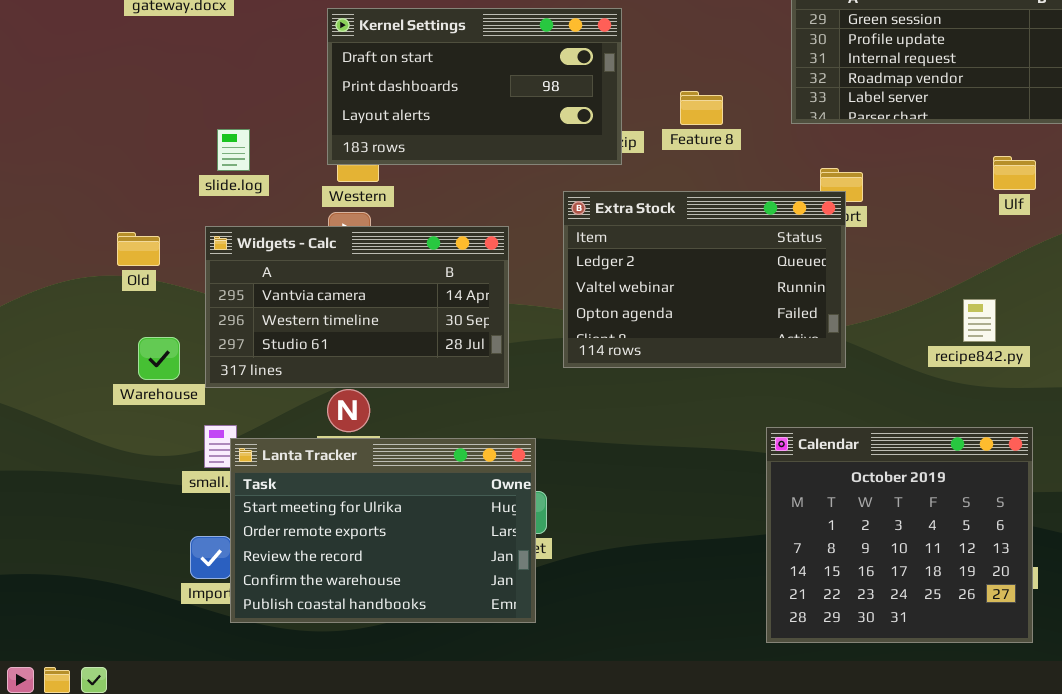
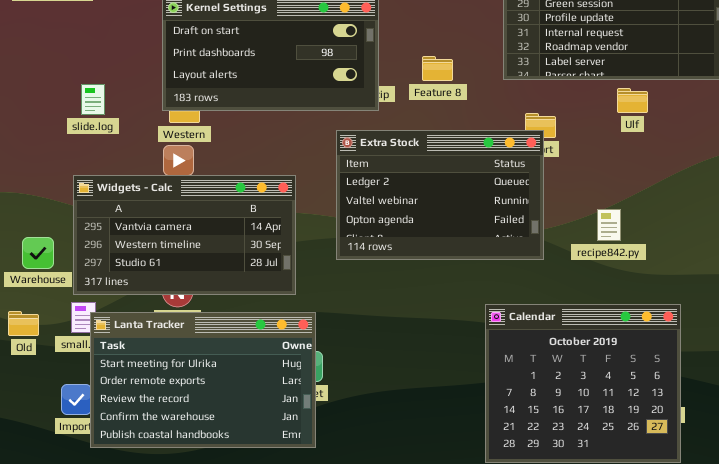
Ulf: [993,156,1036,190] -> [617,88,648,113], moved
Widgets - Calc: [205,226,509,388] -> [73,175,296,295], moved
Old: [117,232,160,266] -> [8,311,39,336], moved
recipe842.py: [963,299,996,342] -> [597,209,621,241], moved

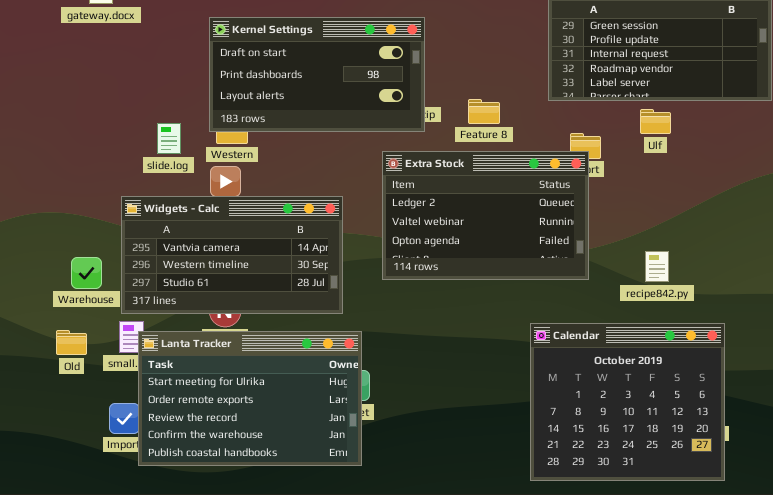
Feature 8: [422,56,453,81] -> [468,99,500,124], moved
slide.log: [81,84,105,115] -> [157,123,181,154], moved
Ulf: [617,88,648,113] -> [640,109,671,134], moved
recipe842.py: [597,209,621,241] -> [645,251,669,282], moved

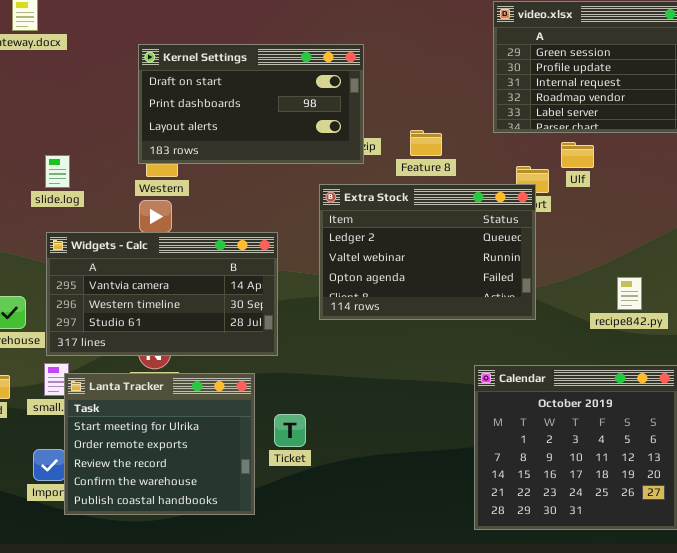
Ulf: [640,109,671,134] -> [561,142,594,168], moved
slide.log: [157,123,181,154] -> [45,155,70,188], moved
recipe842.py: [645,251,669,282] -> [617,277,642,310], moved
Lanta Tracker: [138,331,362,466] -> [64,373,255,515], resized

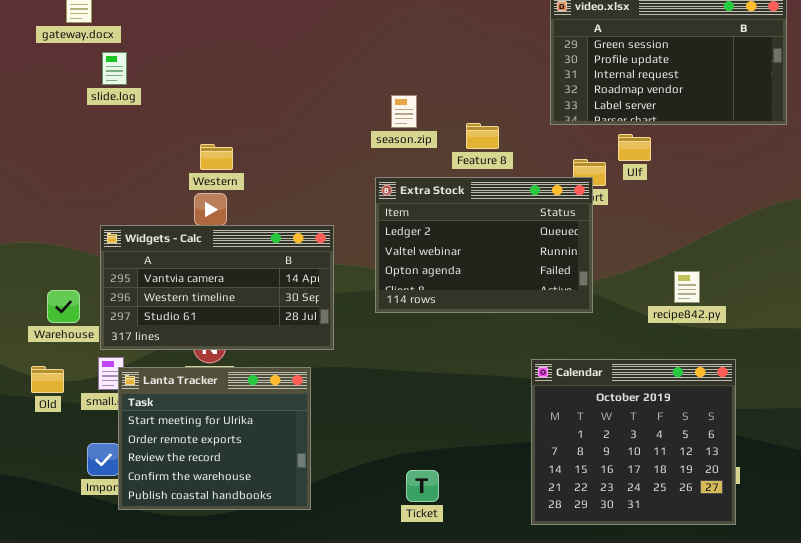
Kernel Settings: [138,44,364,164] -> none, closed
slide.log: [45,155,70,188] -> [102,52,127,85], moved
Ticket: [274,414,306,447] -> [406,470,439,502], moved

